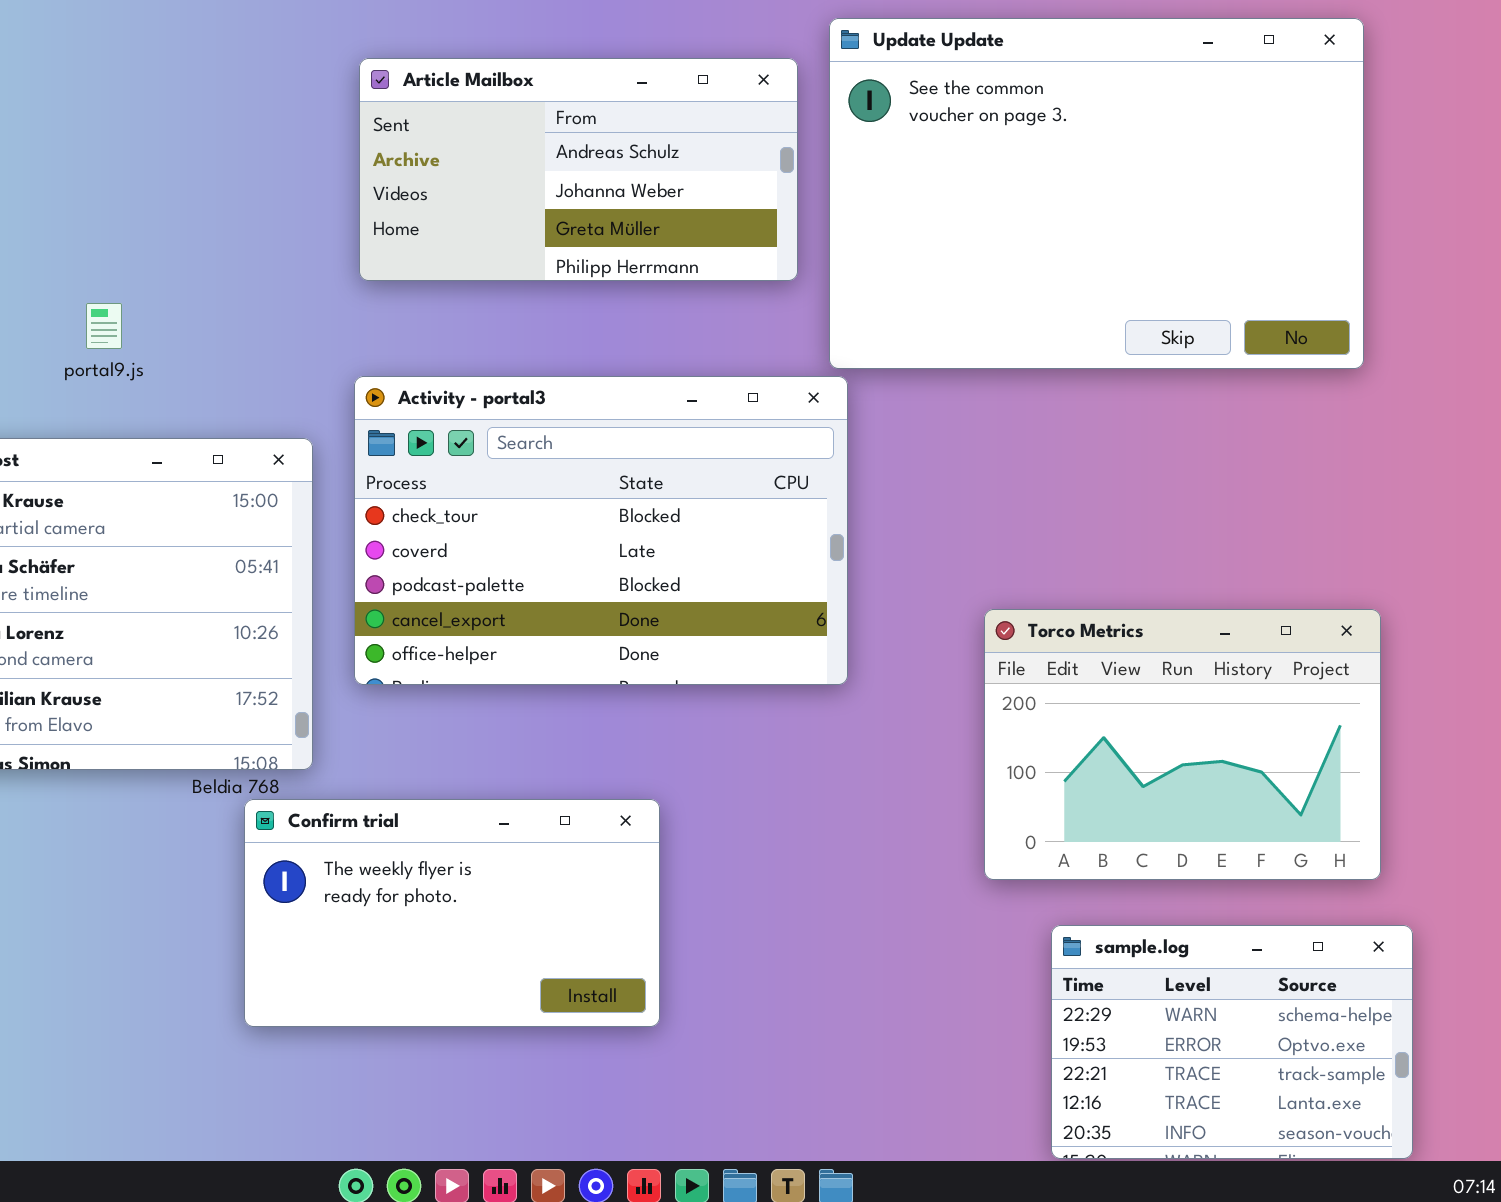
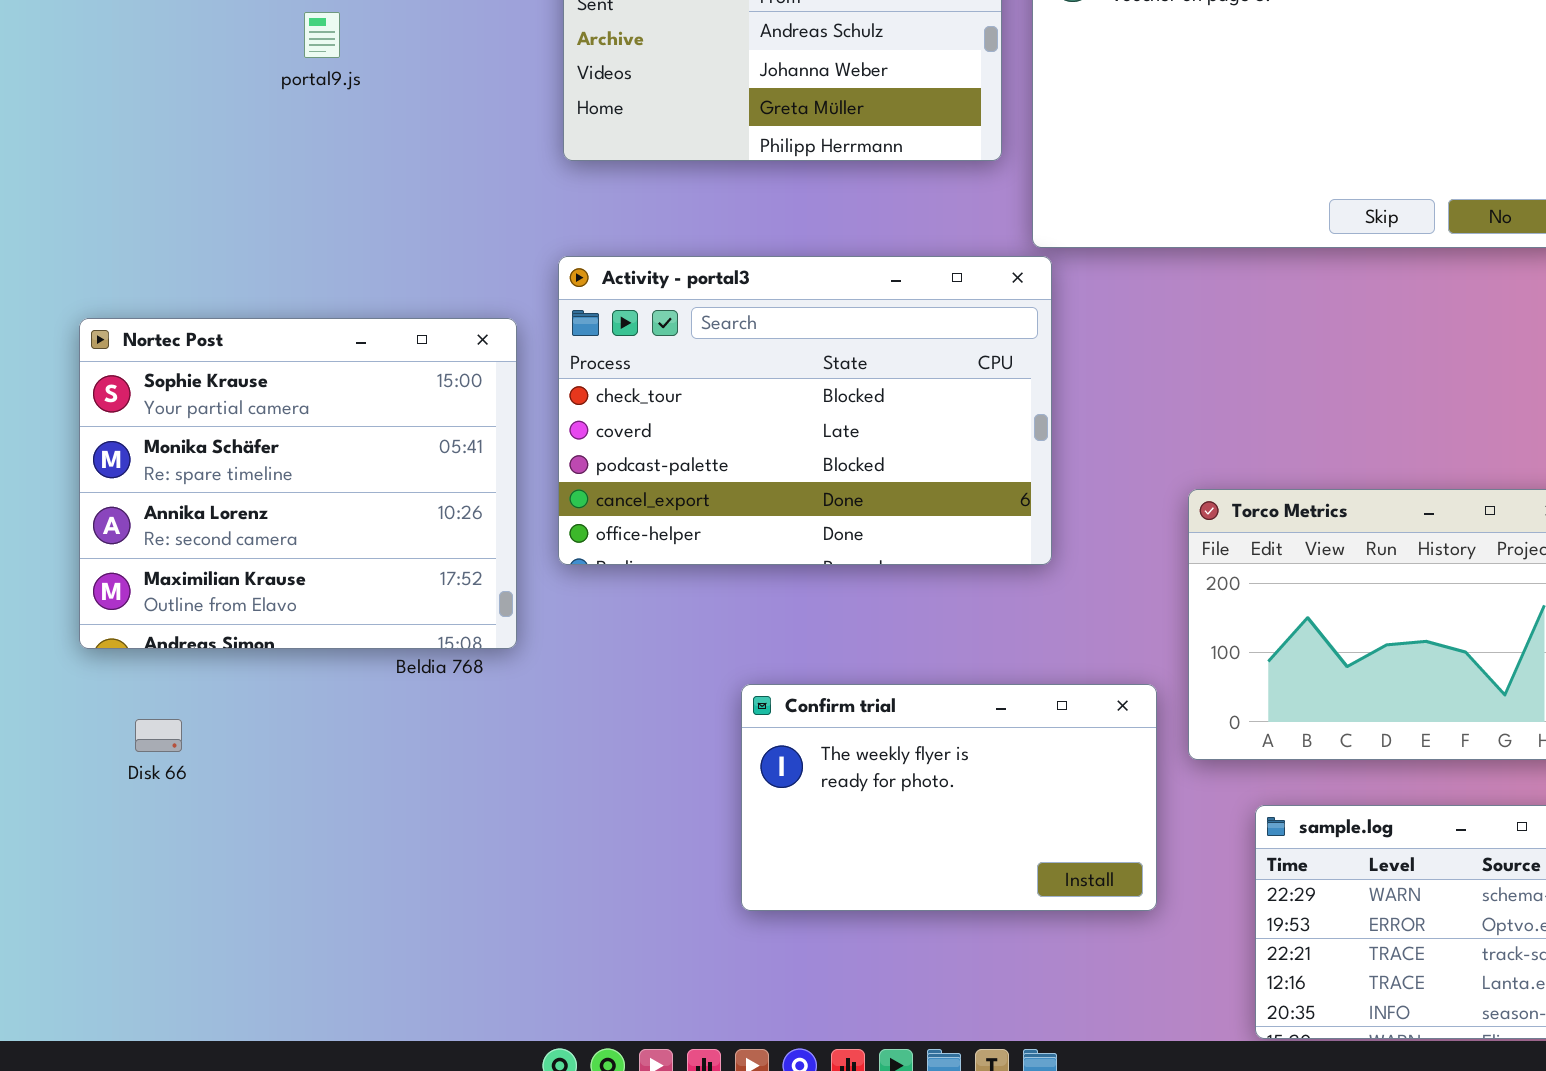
portal9.js: [86,303,122,349] -> [304,12,340,58], moved
Confirm trial: [244,799,660,1027] -> [741,684,1157,911], moved

